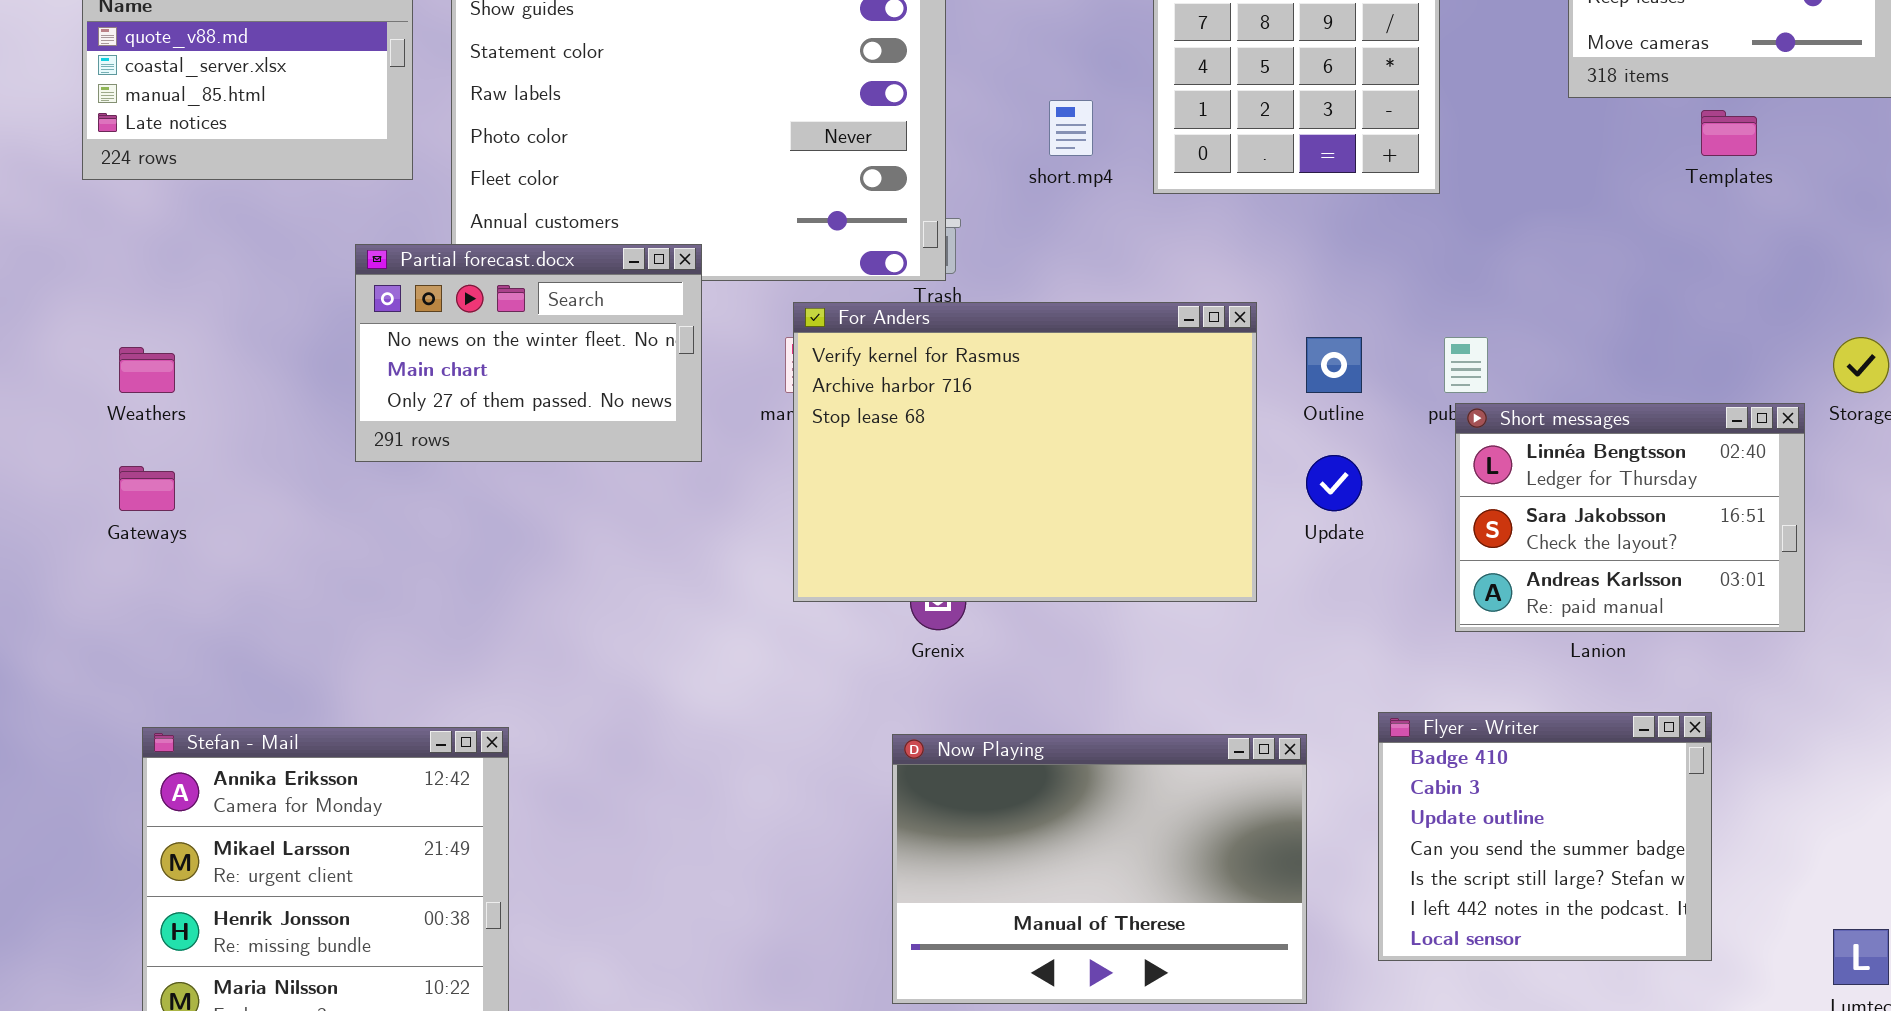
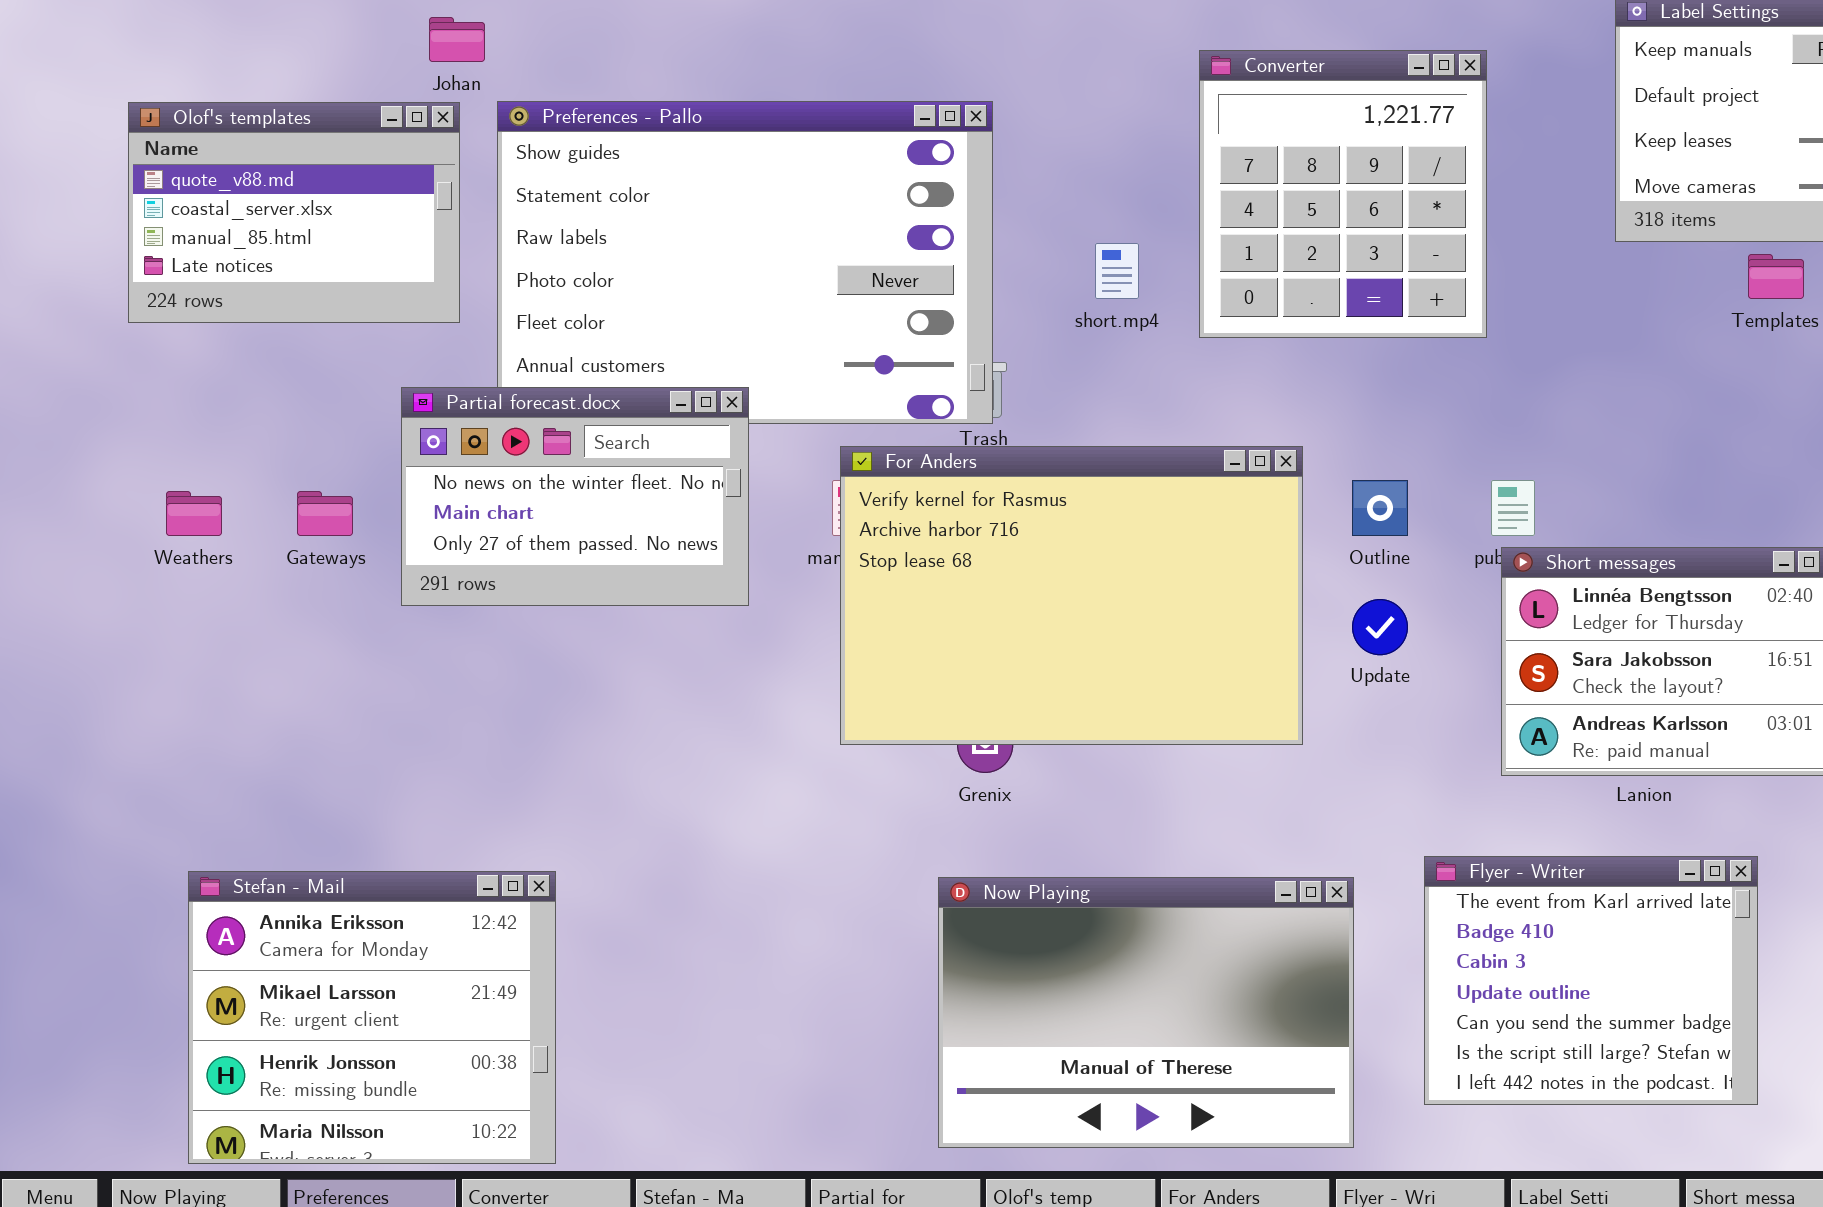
Gateways: [119,466,175,511] -> [297,491,353,536], moved
Flyer - Writer: [1378,712,1712,961] -> [1424,856,1758,1105], scrolled up 1 row

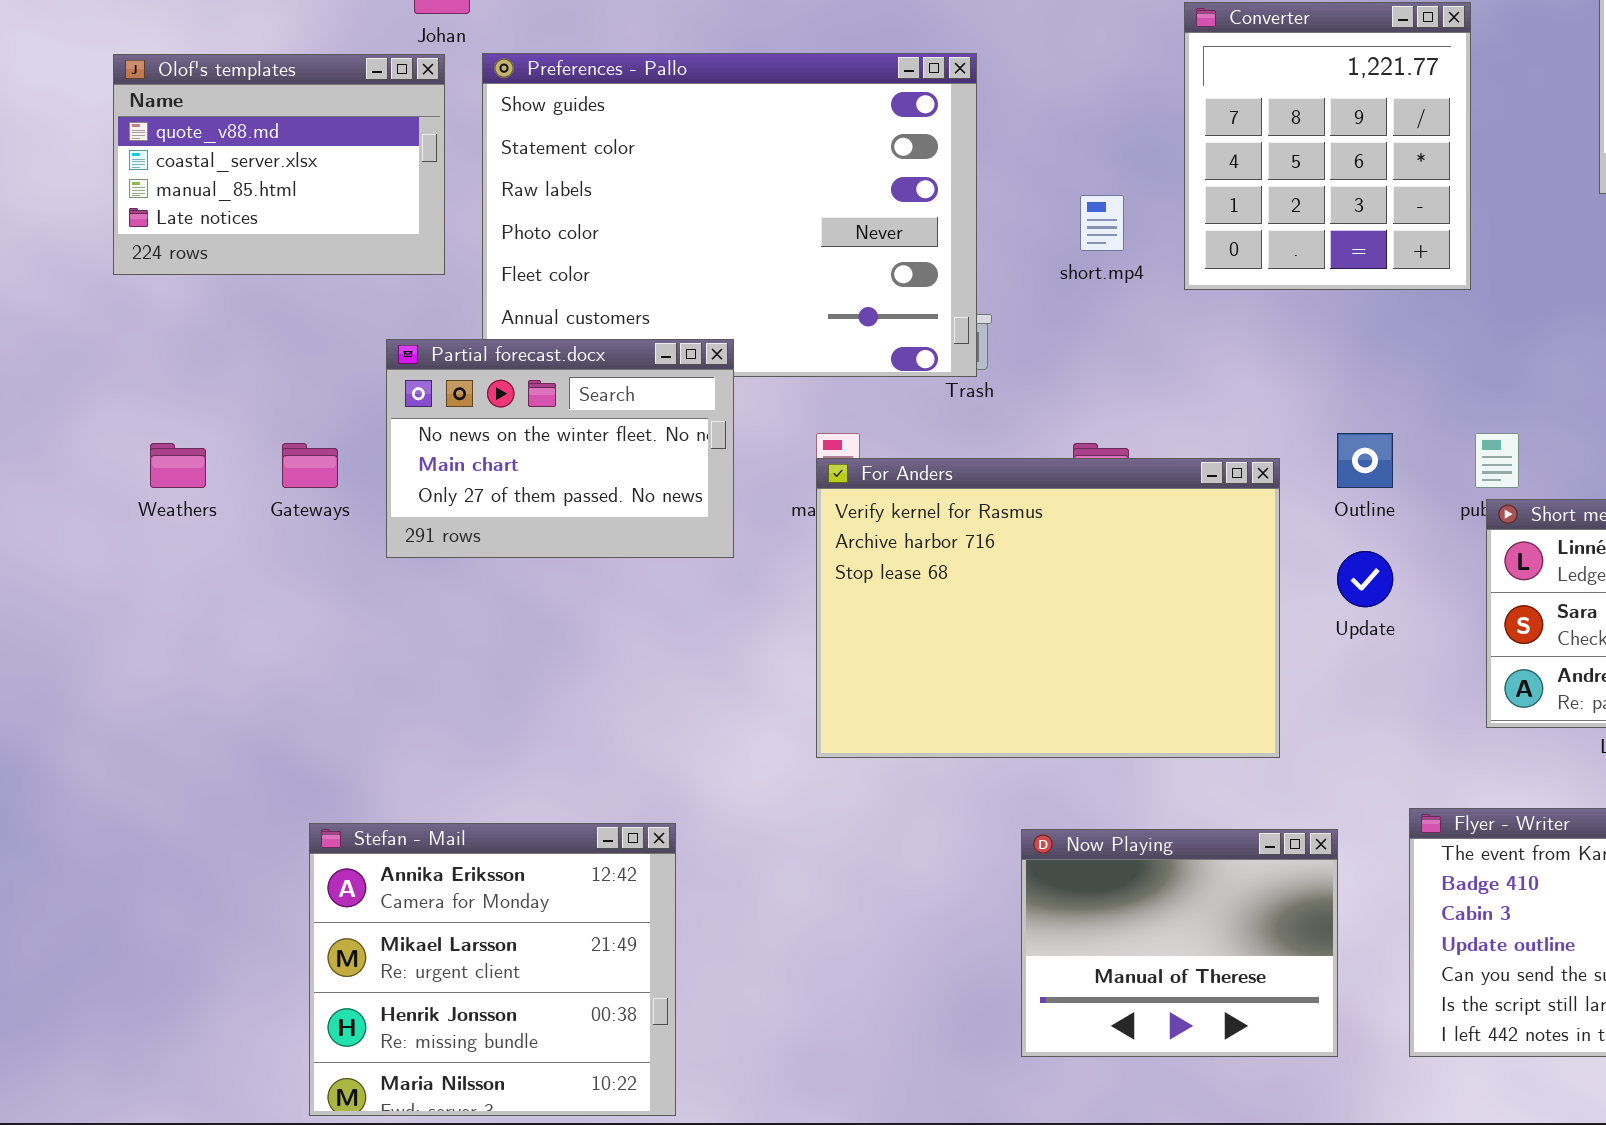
For Anders: [840,446,1303,745] -> [816,458,1280,758], moved
Stefan - Mail: [188,871,556,1164] -> [309,823,676,1116], moved
Now Playing: [938,877,1354,1148] -> [1021,829,1338,1057], resized

